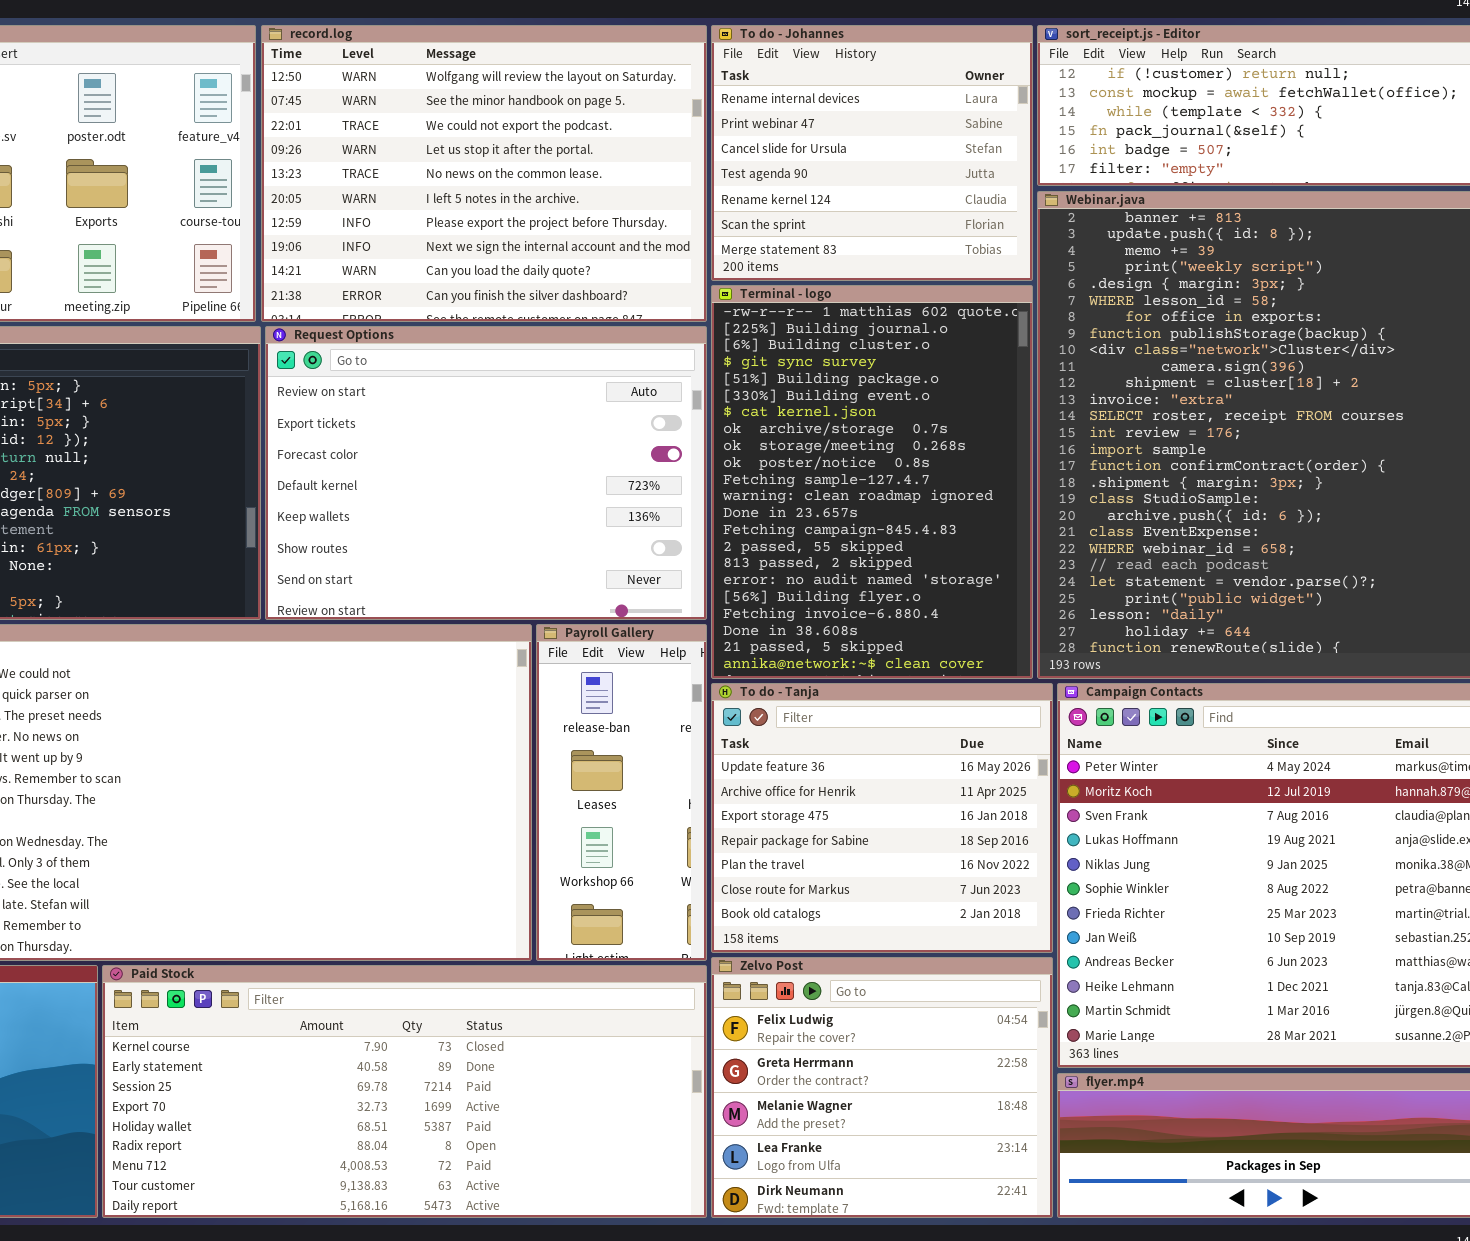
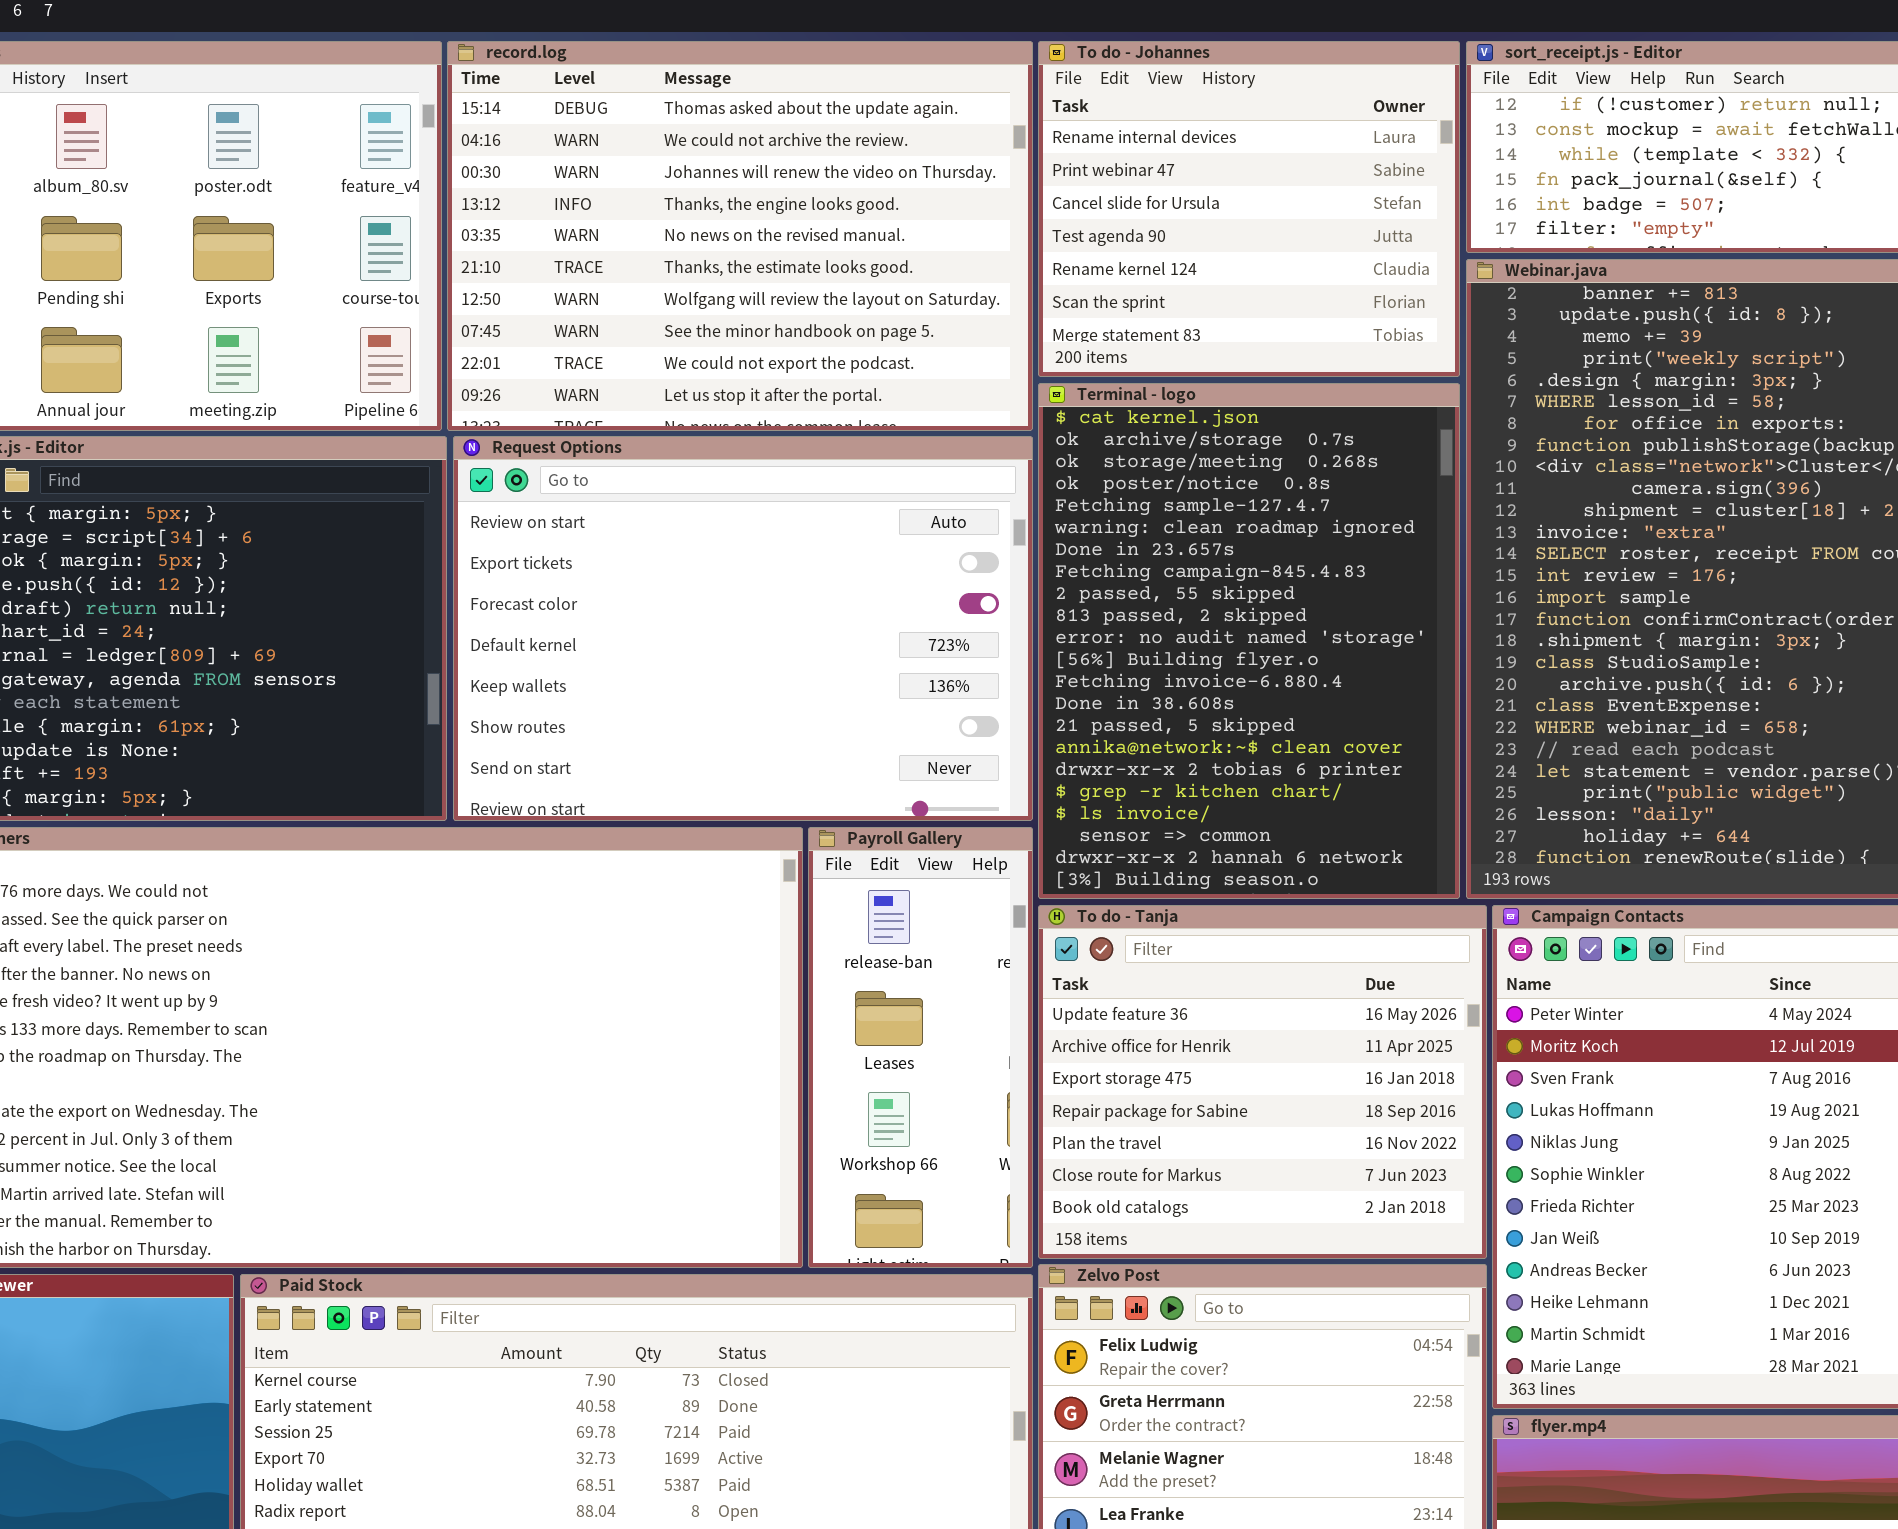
record.log: [261,25,707,322] -> [447,41,1033,431], scrolled up 6 rows
Terminal - logo: [711,285,1033,679] -> [1038,383,1460,899], scrolled down 6 rows

